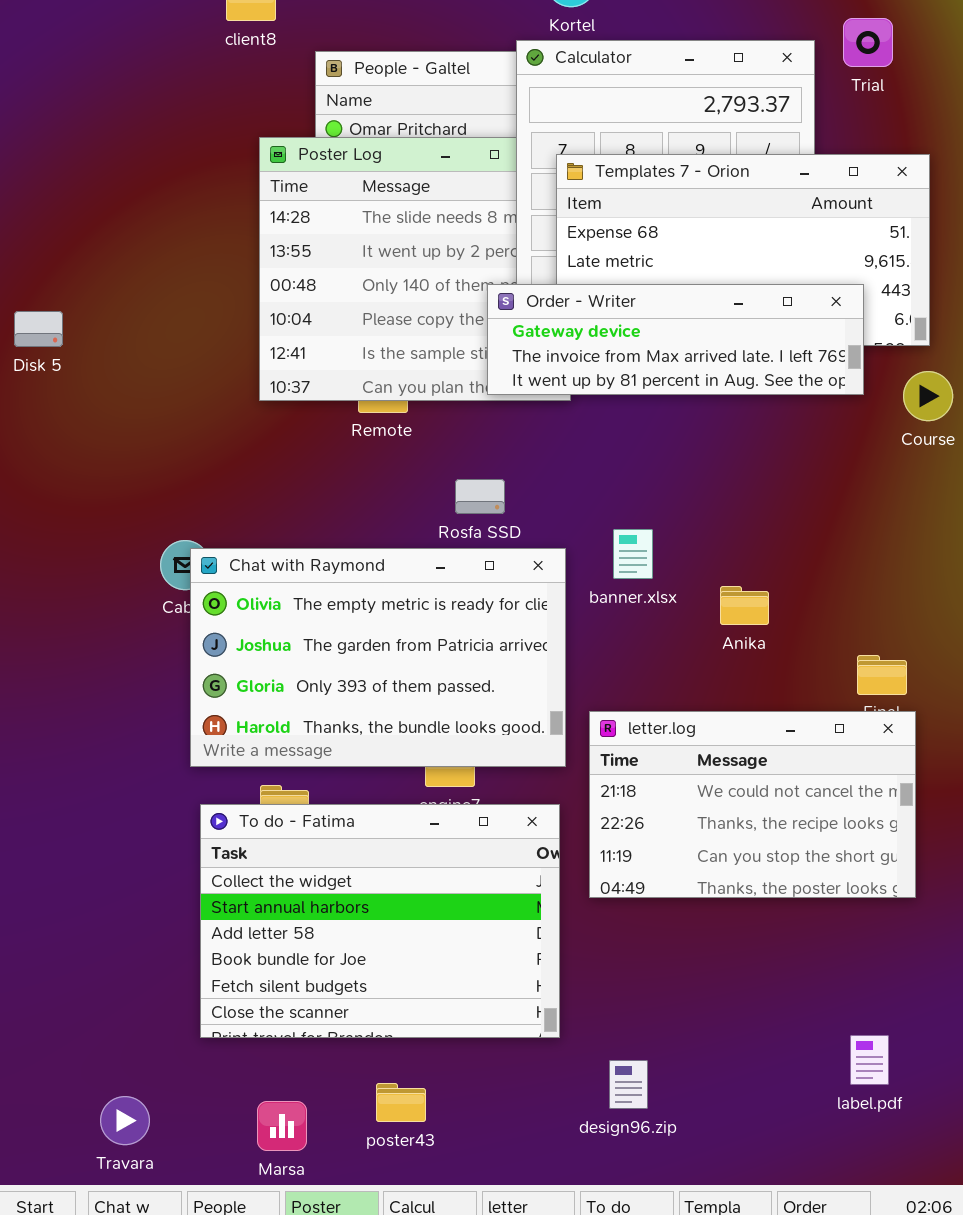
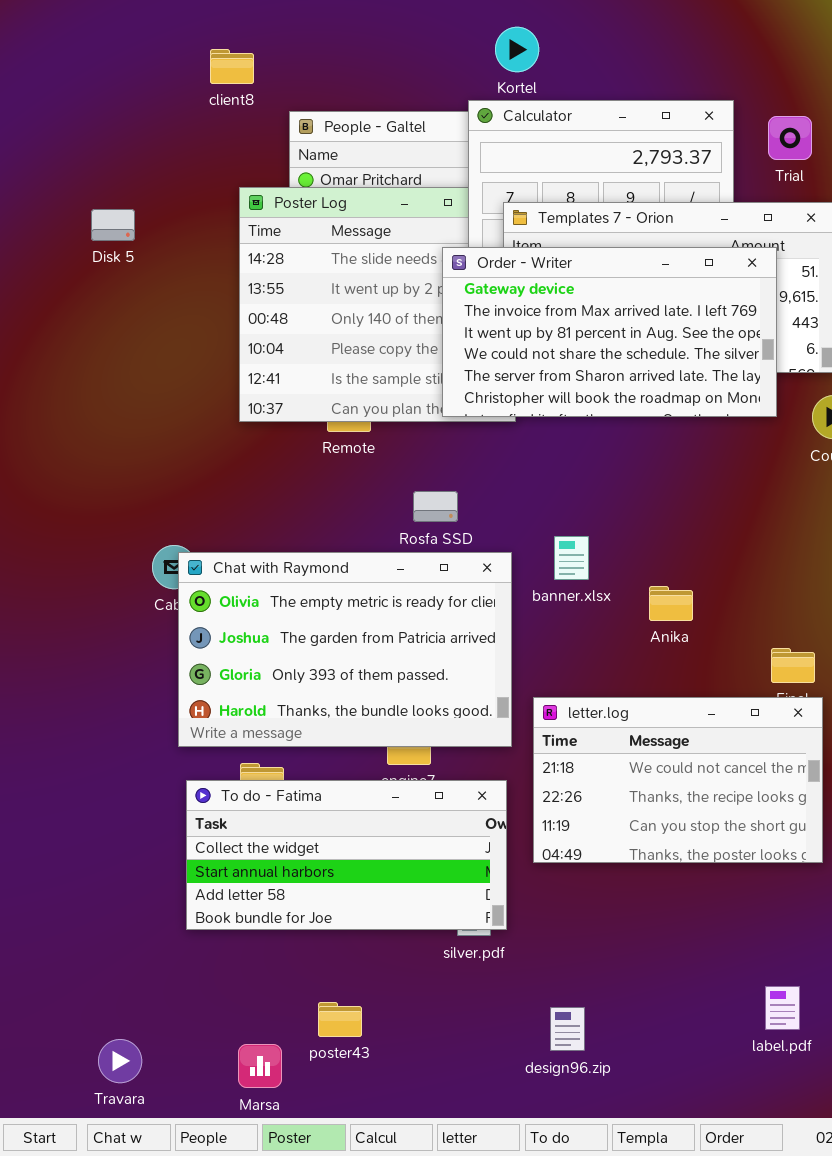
Trial: [843,18,893,67] -> [768,116,812,160], moved
Order - Writer: [487,284,864,395] -> [442,247,777,417], resized
Disk 5: [14,311,63,347] -> [91,209,135,241], moved
To do - Fatima: [200,804,560,1038] -> [186,780,507,930], resized
poster43: [376,1083,426,1122] -> [318,1002,362,1037], moved

